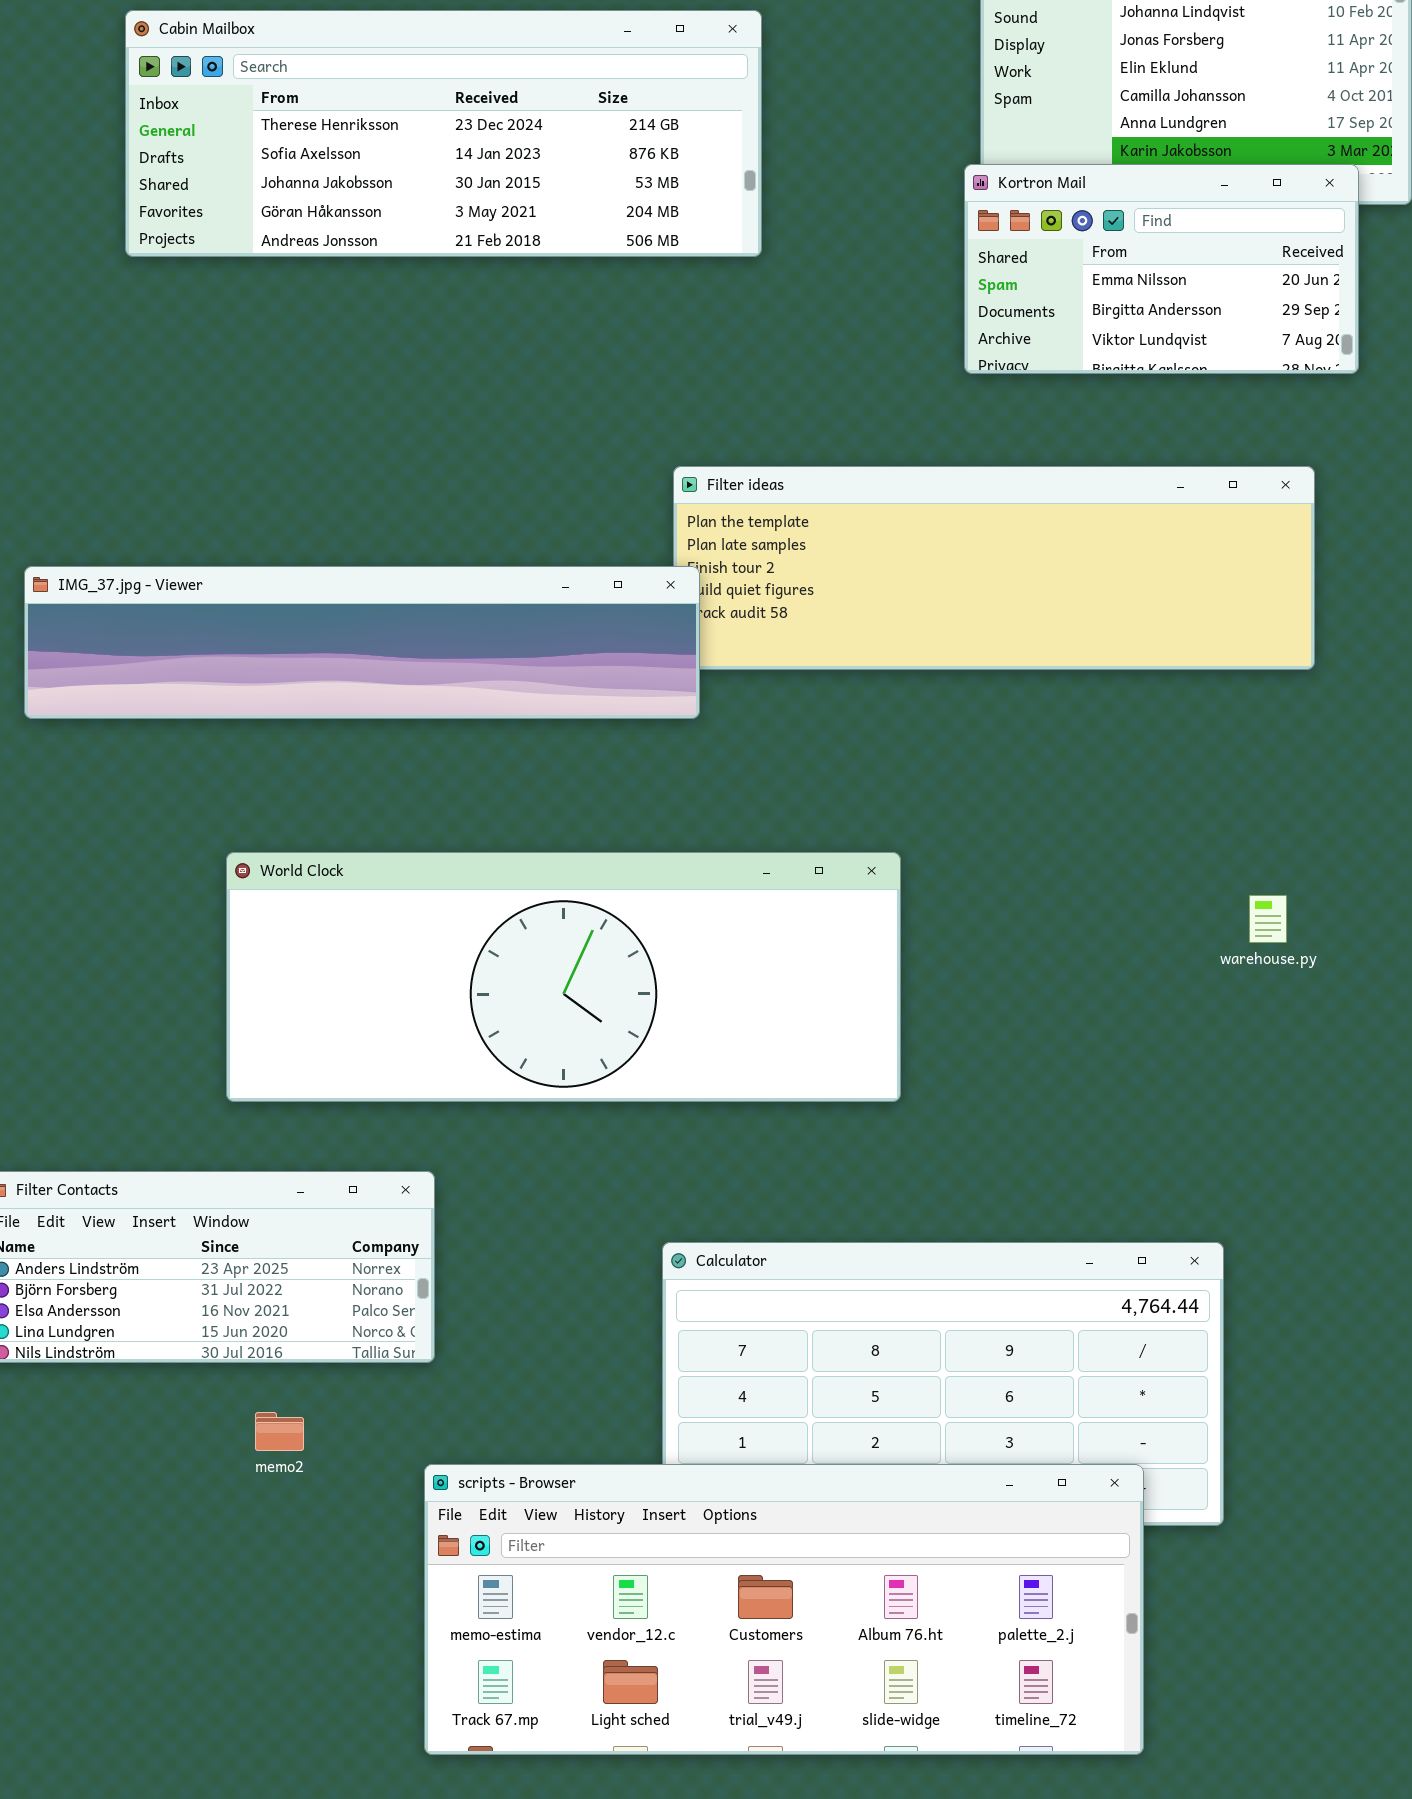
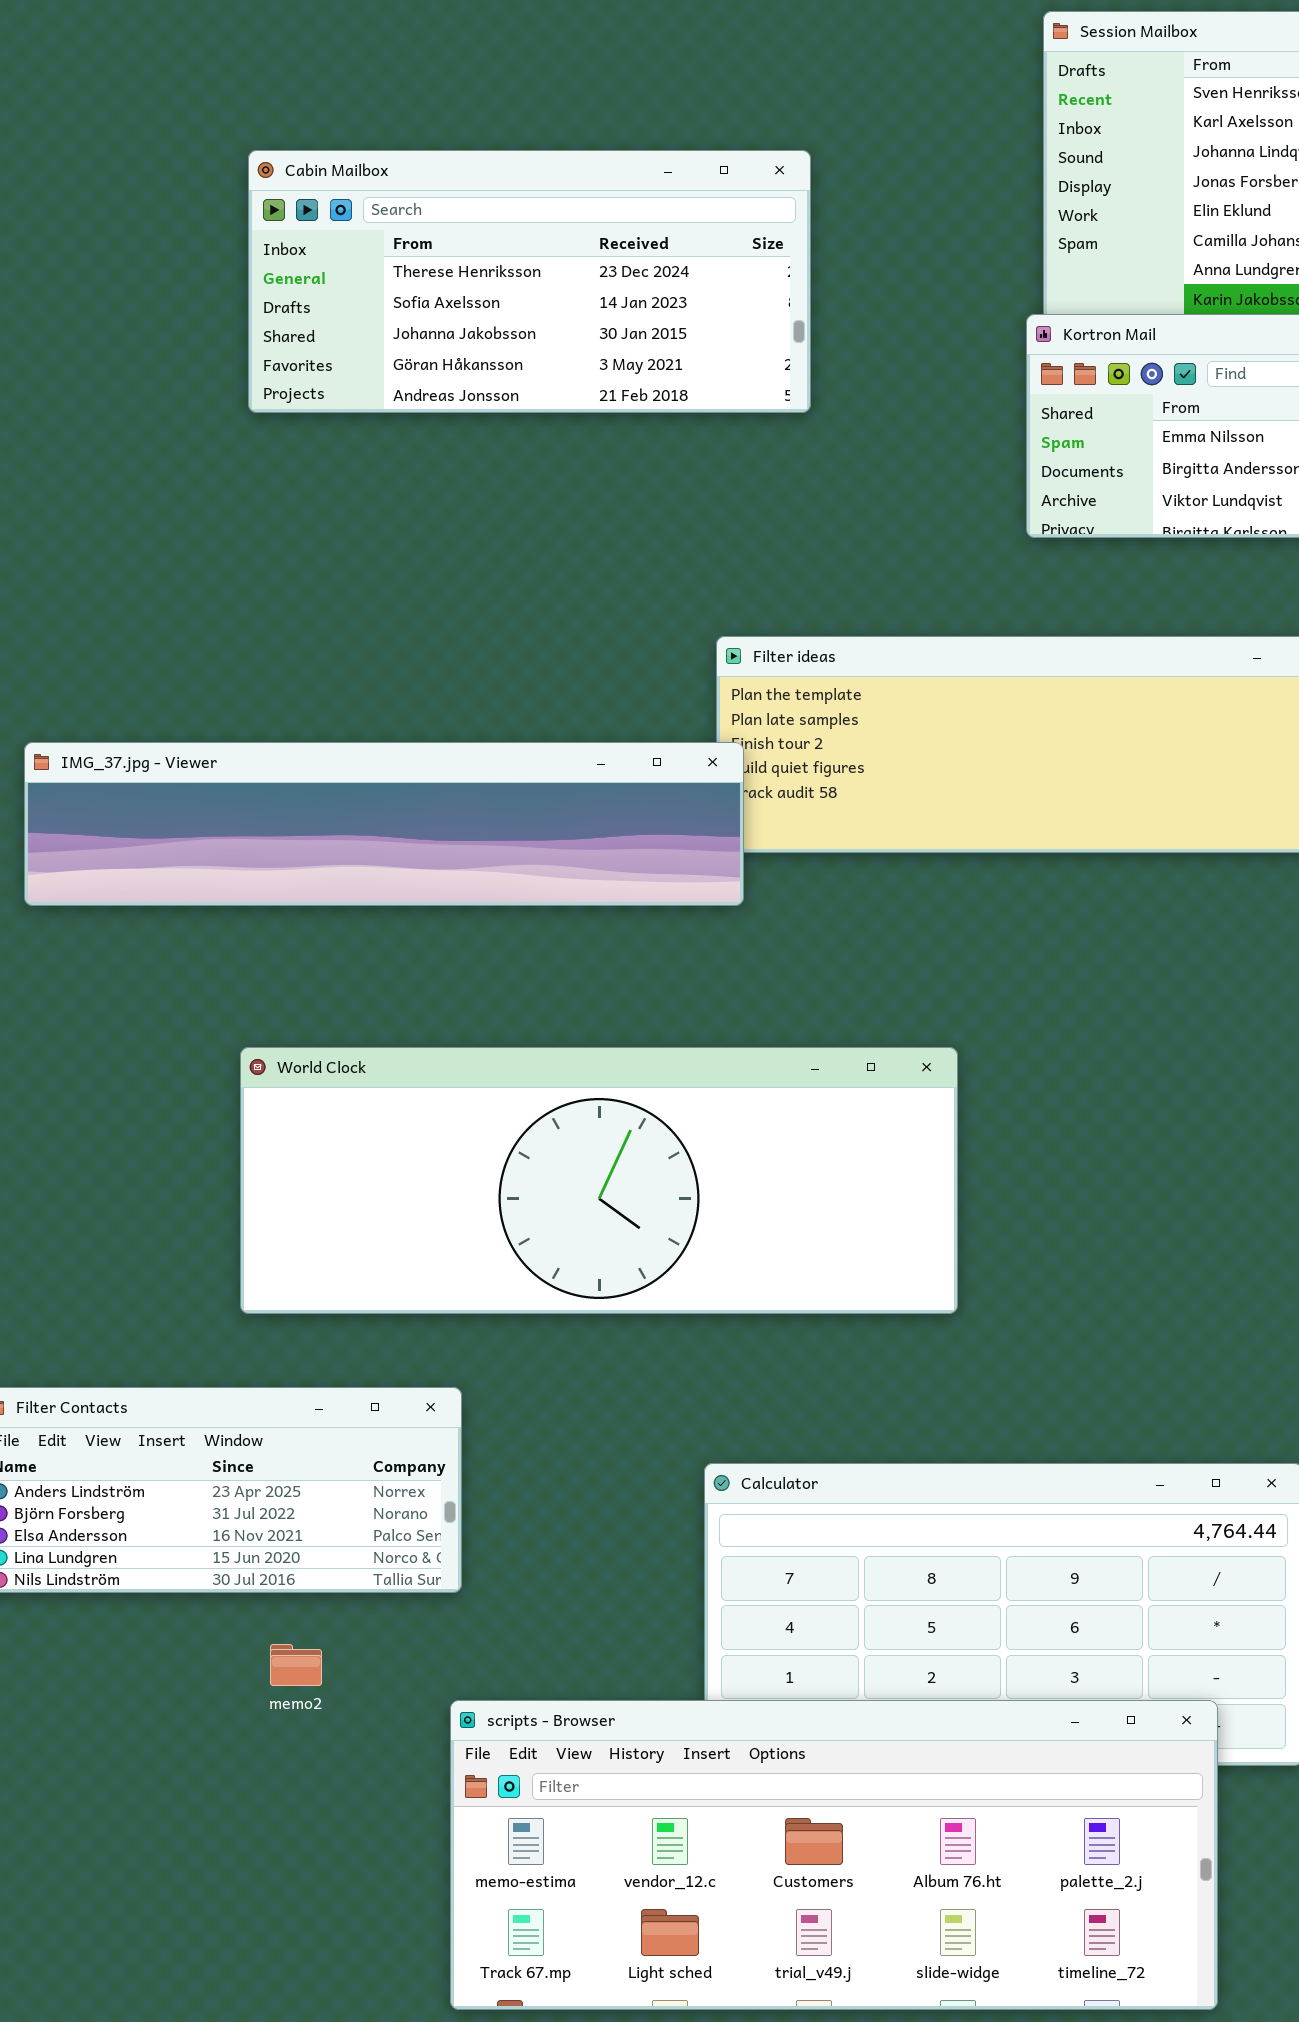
Cabin Mailbox: [125,10,762,257] -> [248,150,811,413], resized

